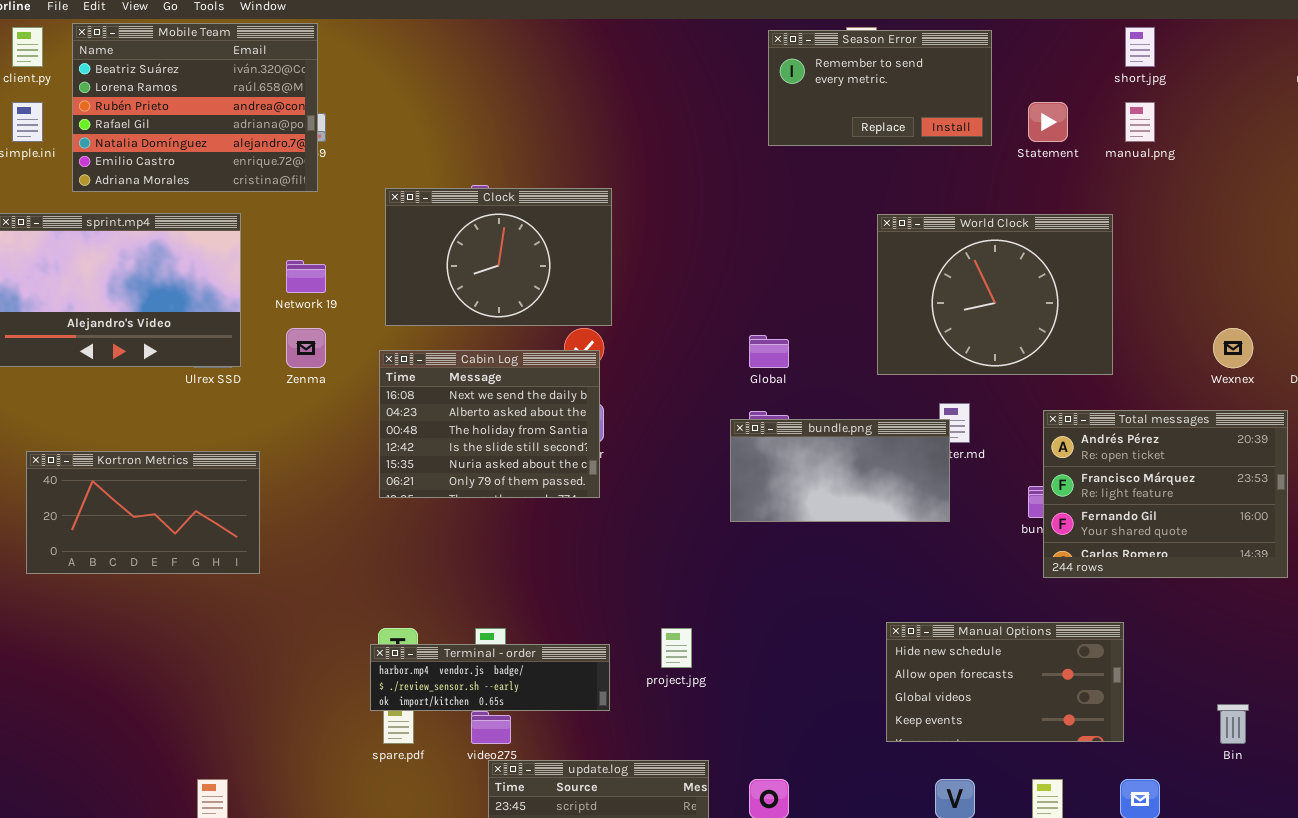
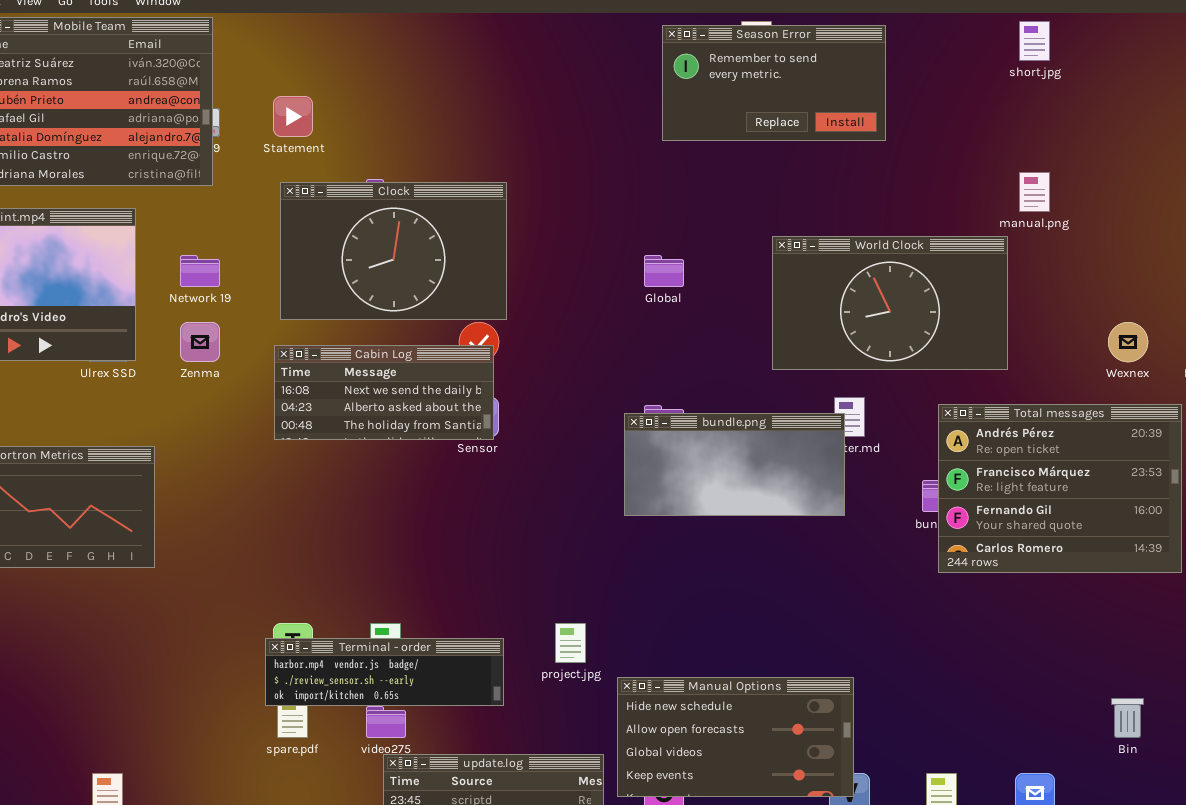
Statement: [1028,102,1068,142] -> [273,96,313,137], moved
manual.png: [1125,102,1155,142] -> [1019,172,1050,212], moved
World Clock: [877,214,1113,375] -> [772,236,1008,370], resized
Global: [749,335,789,368] -> [644,255,684,287], moved
Cabin Log: [379,350,600,498] -> [274,345,494,440], resized
Manual Options: [886,622,1124,742] -> [617,677,854,797], moved

